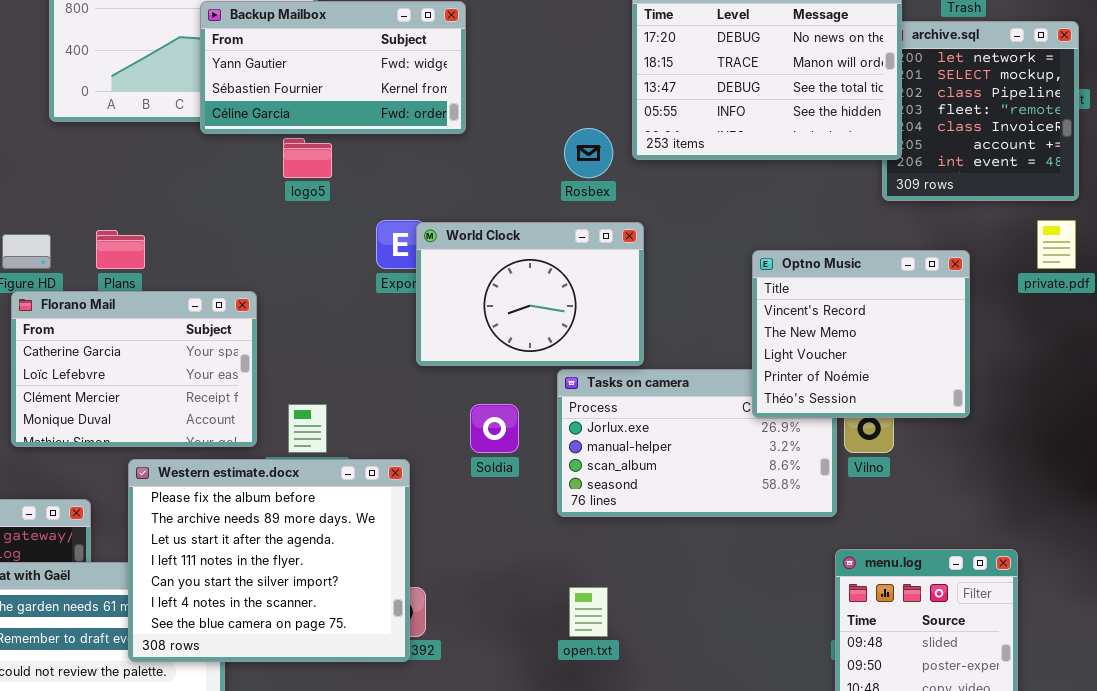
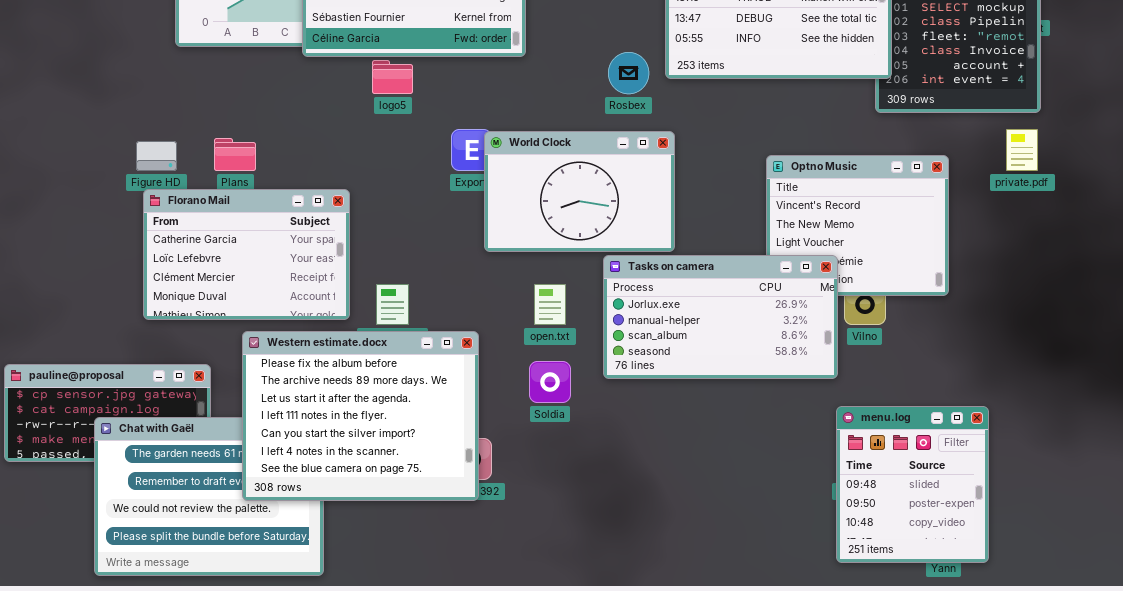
Tasks on camera: [557,369,837,517] -> [603,255,838,379], raised
Soldia: [470,404,519,453] -> [529,361,571,403], moved
open.txt: [569,587,608,637] -> [534,284,566,325], moved

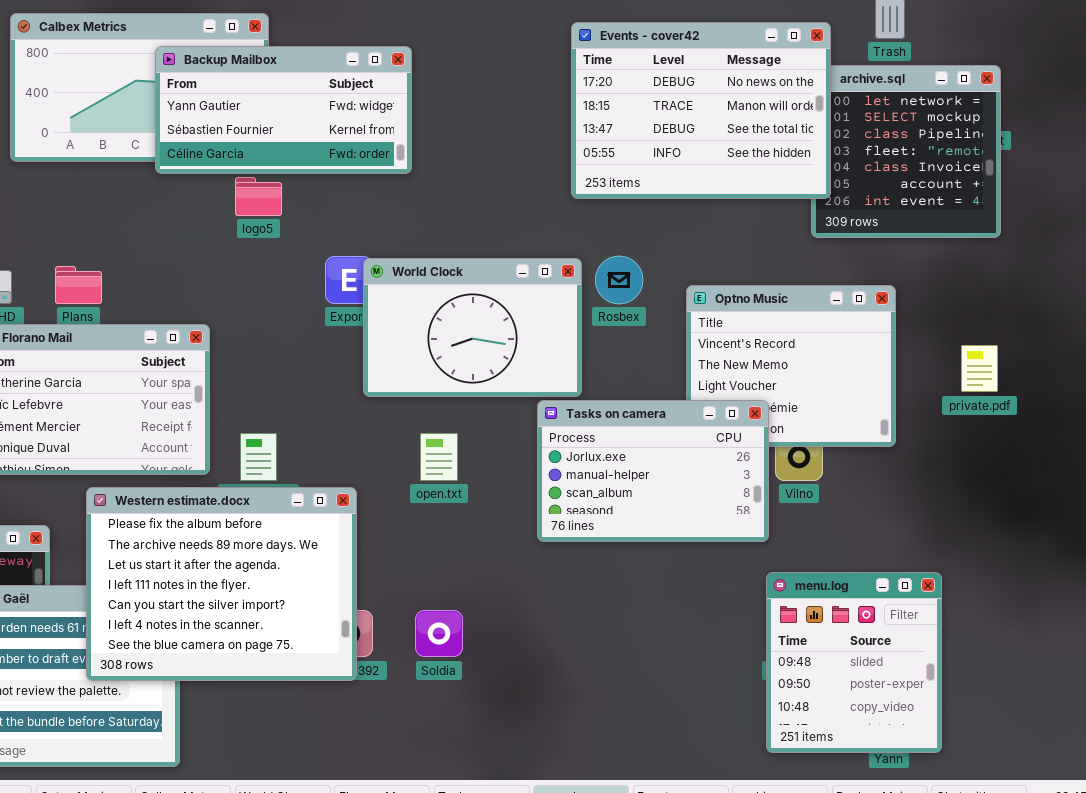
Rosbex: [608,52,649,94] -> [595,256,643,304], moved
private.pdf: [1006,129,1038,171] -> [961,345,998,392], moved
Tasks on camera: [603,255,838,379] -> [537,400,769,542], resized
Soldia: [529,361,571,403] -> [415,610,463,657], moved

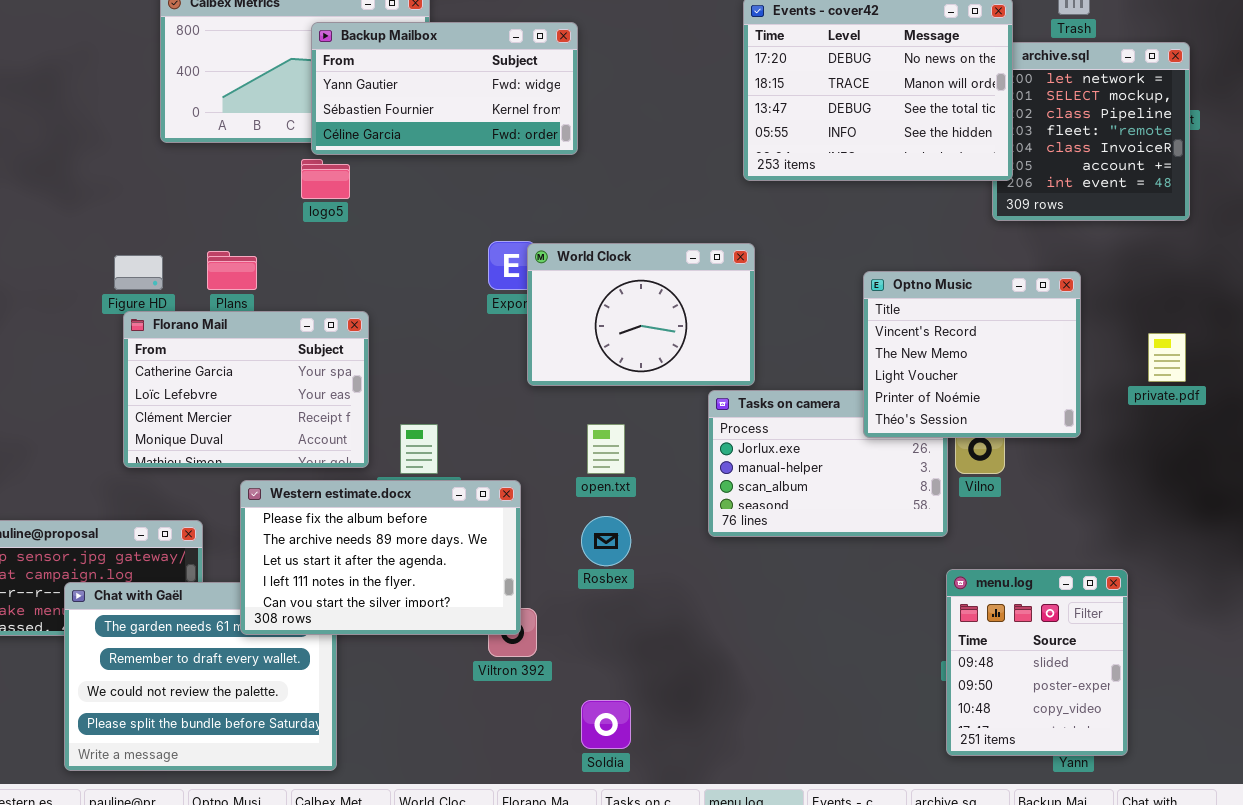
logo5: [235,177,282,216] -> [301,159,350,199], moved
Rosbex: [595,256,643,304] -> [581,516,631,566], moved
Optno Music: [686,285,896,447] -> [863,271,1081,438], raised
Western estimate.docx: [86,487,357,681] -> [240,480,521,635], resized
Soldia: [415,610,463,657] -> [581,700,631,749], moved

